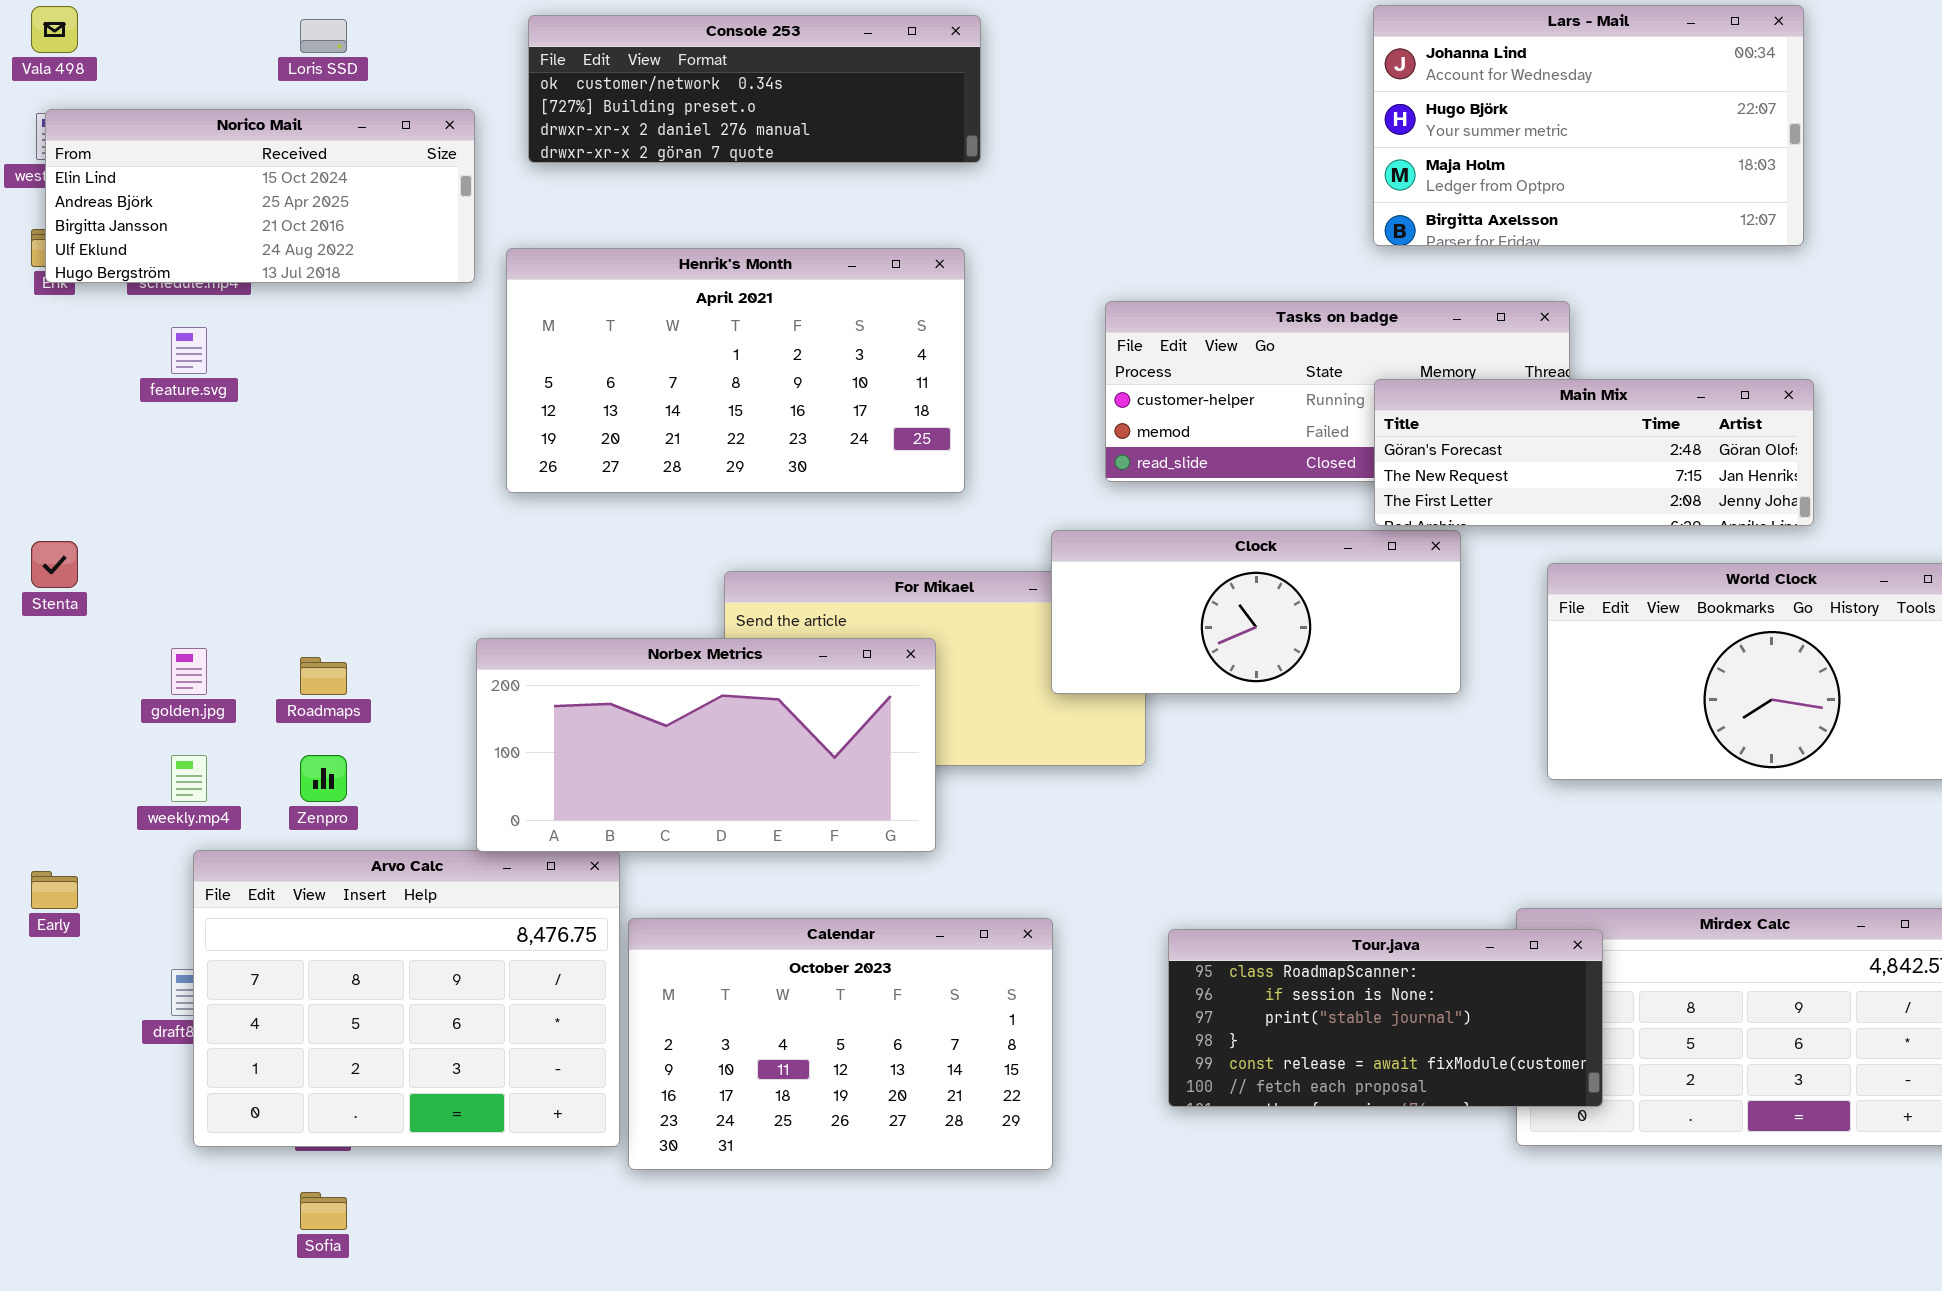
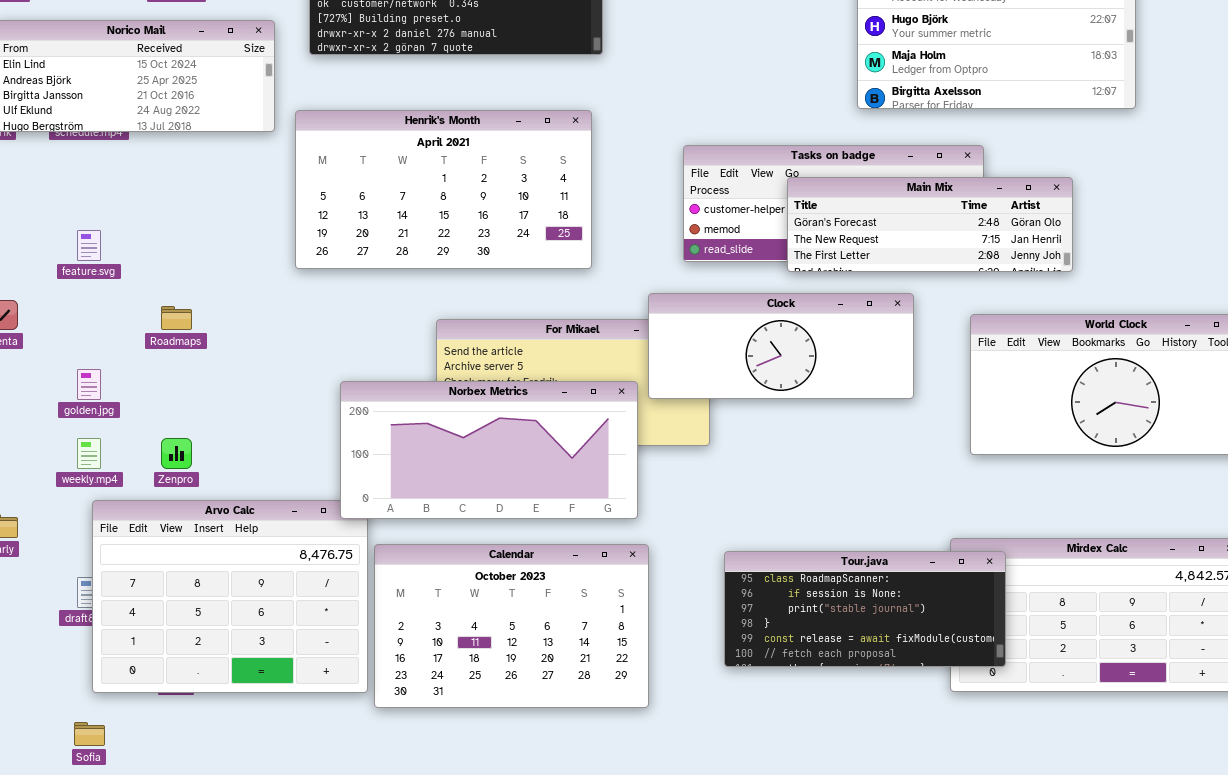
feature.svg: [171,327,207,374] -> [77,230,101,261], moved
Main Mix: [1374,379,1814,526] -> [787,177,1073,272], moved
Norbex Metrics: [476,638,936,852] -> [340,381,638,519], moved
Roadmaps: [300,657,347,695] -> [161,306,192,330], moved
Sofia: [300,1192,347,1230] -> [74,722,105,746], moved

